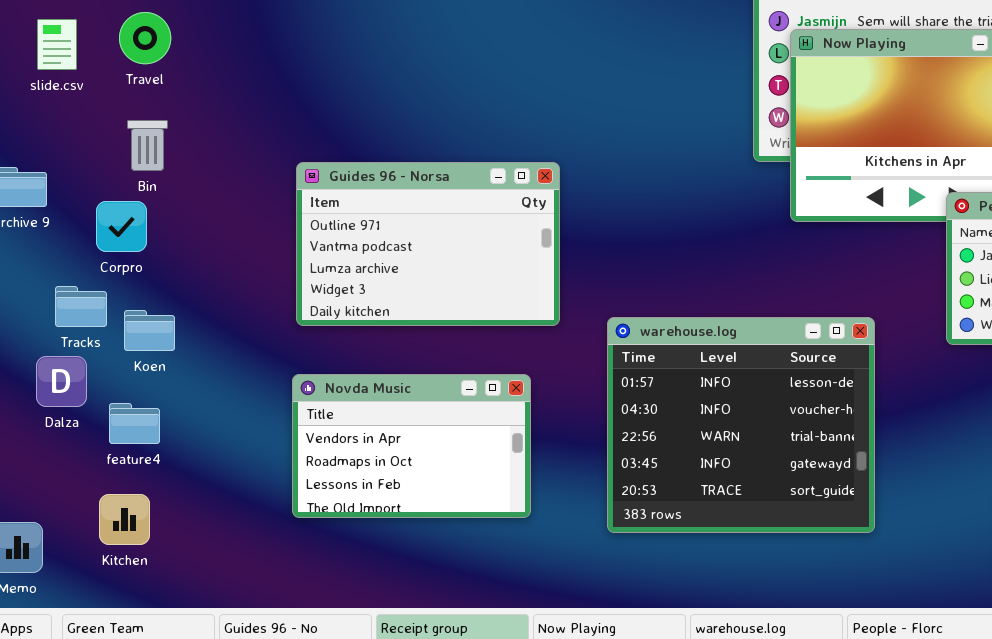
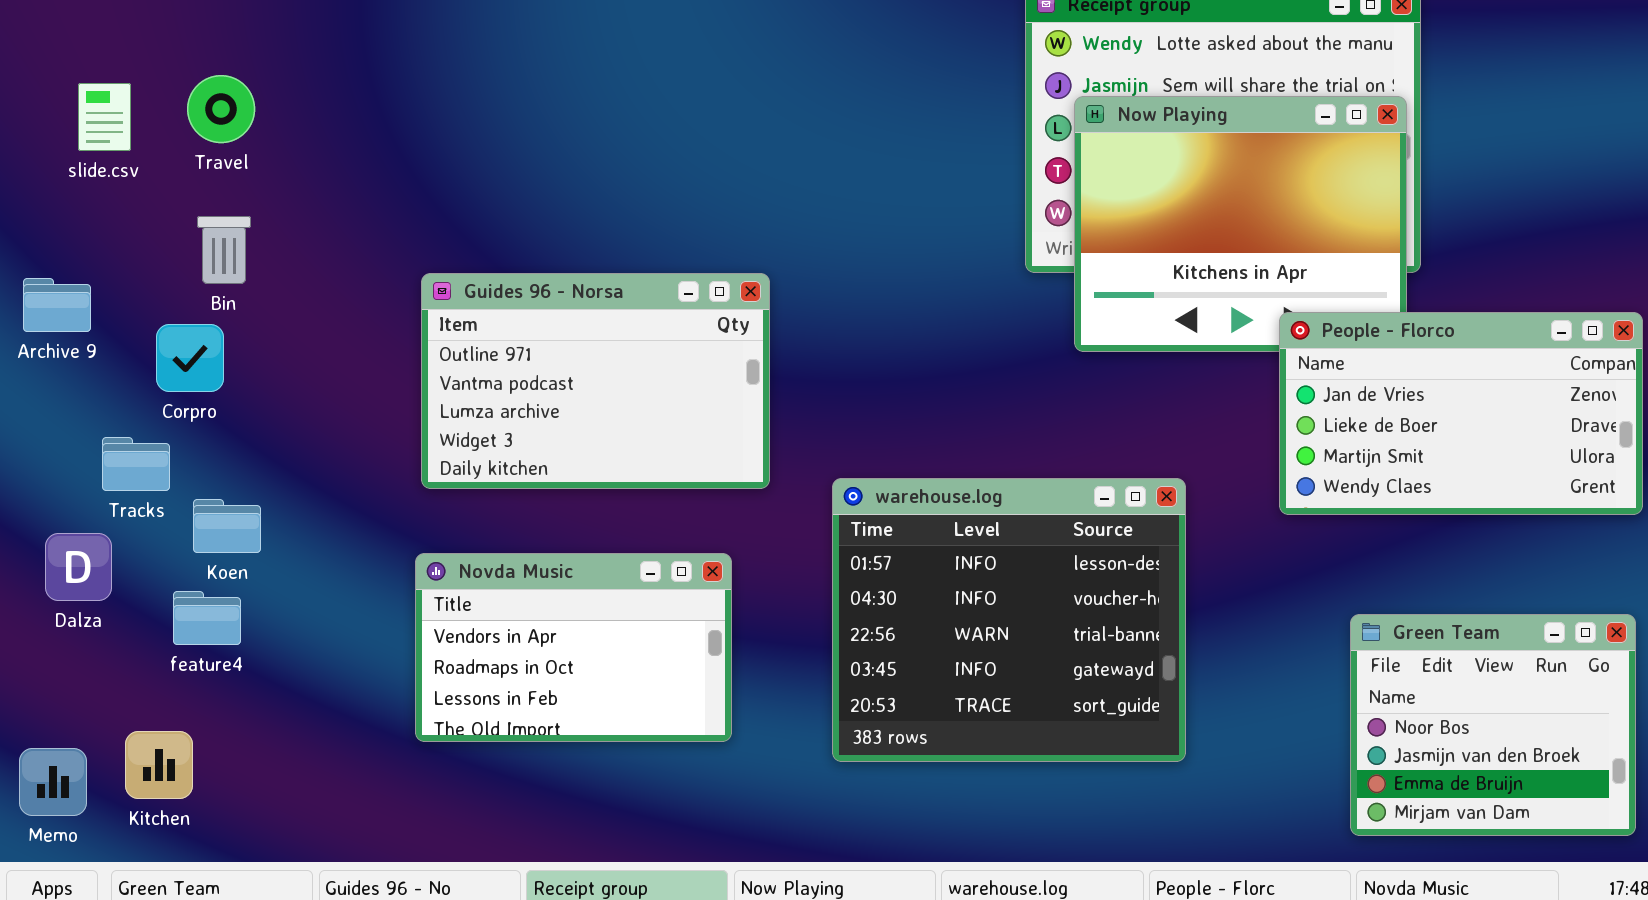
Koen: [124,310,175,351] -> [193,499,261,553], moved
Dalza: [36,356,87,407] -> [45,533,112,601], moved
Kitchen: [99,494,150,545] -> [125,731,193,799], moved

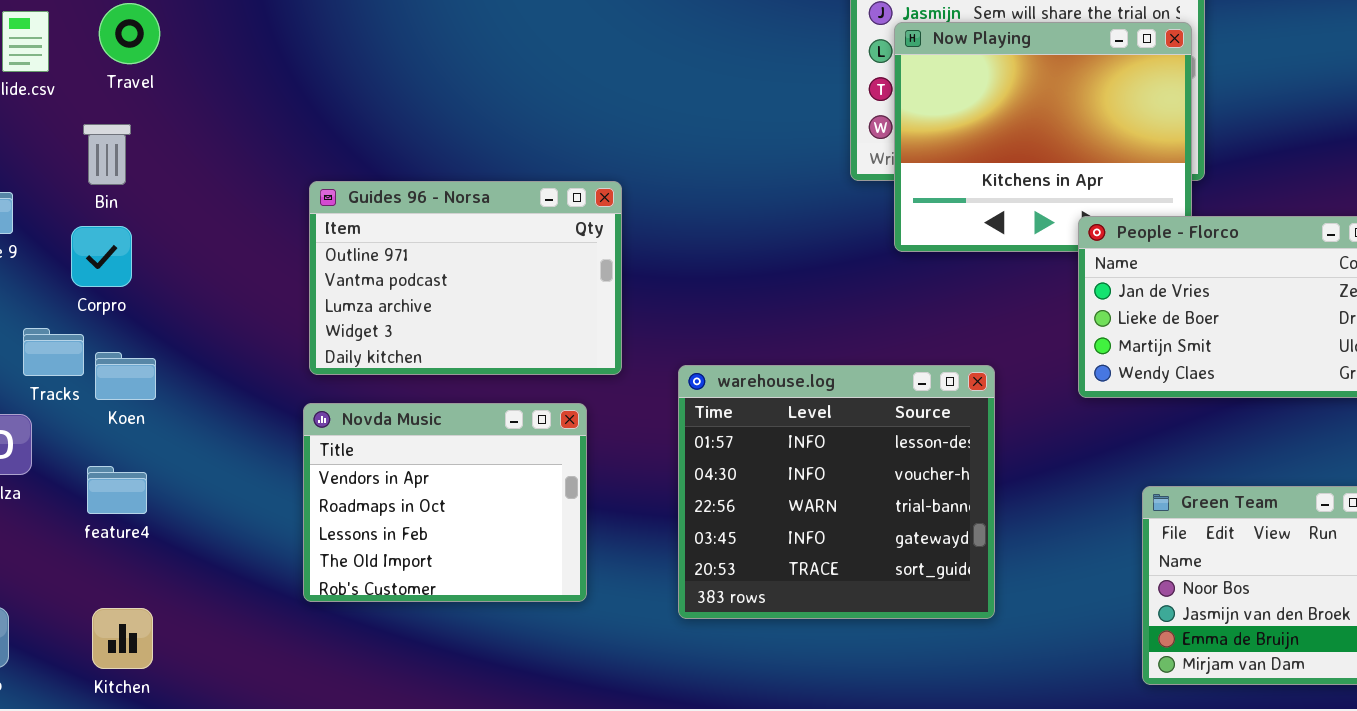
Bin: [197,216,251,284] -> [83,124,131,185], moved
Koen: [193,499,261,553] -> [95,352,156,400], moved
Novda Music: [415,553,732,742] -> [303,403,587,602], resized
Kitchen: [125,731,193,799] -> [92,608,153,669], moved

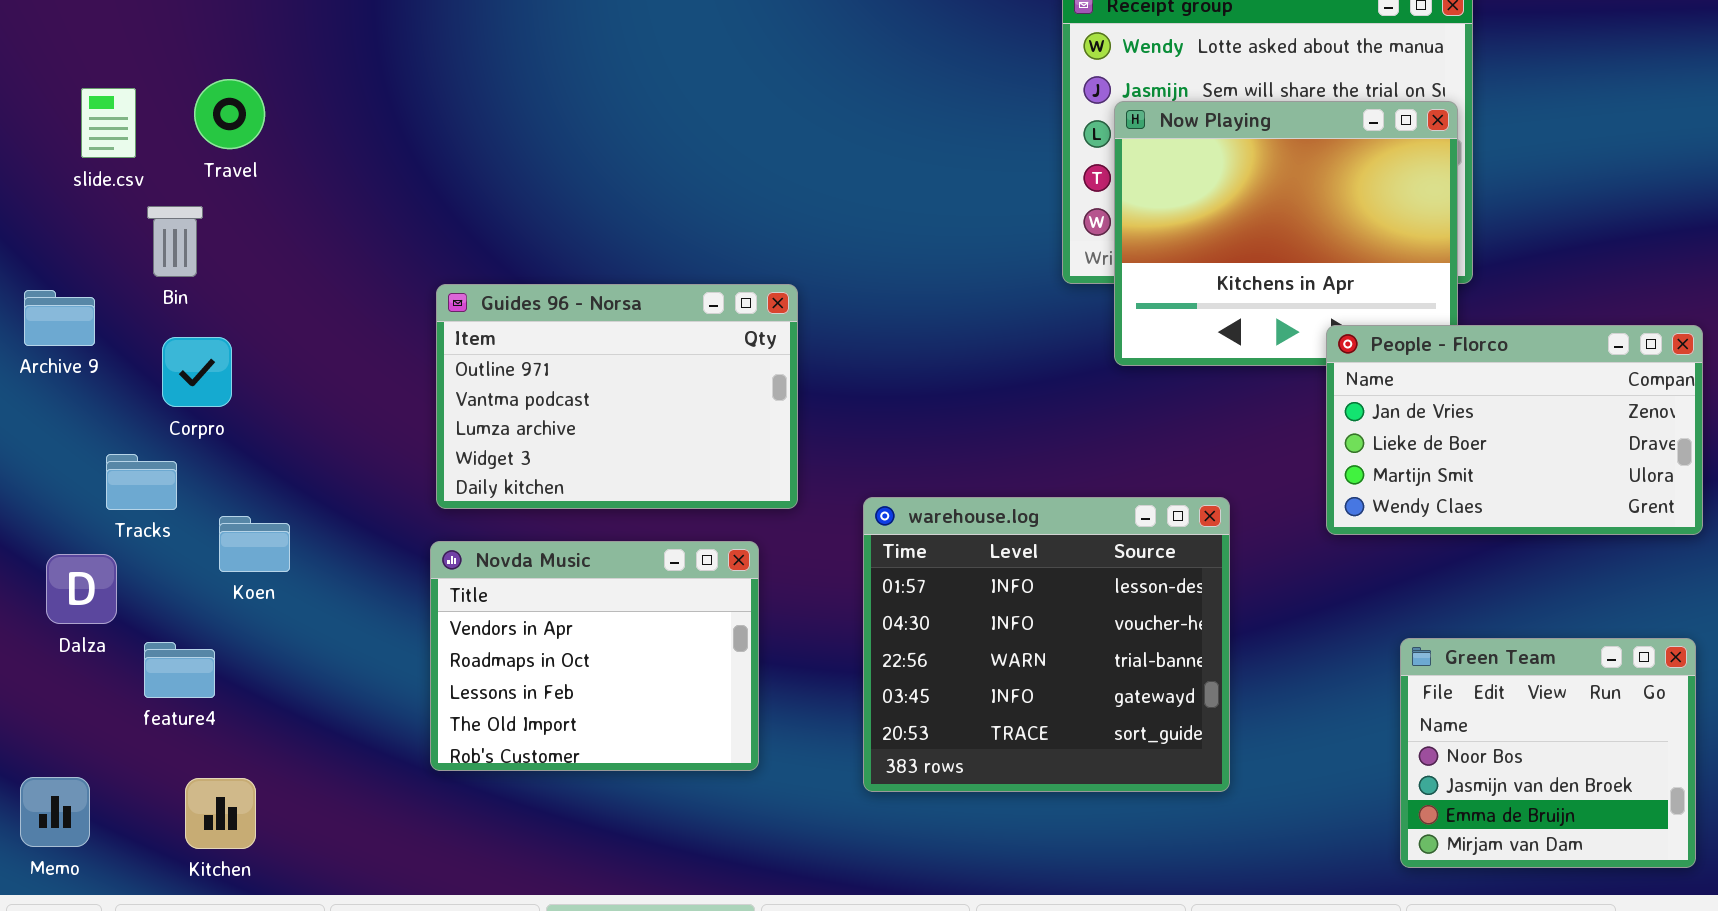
Bin: [83,124,131,185] -> [147,206,203,277], moved
Koen: [95,352,156,400] -> [219,516,290,572], moved
feature4: [87,466,147,514] -> [144,642,215,698], moved

